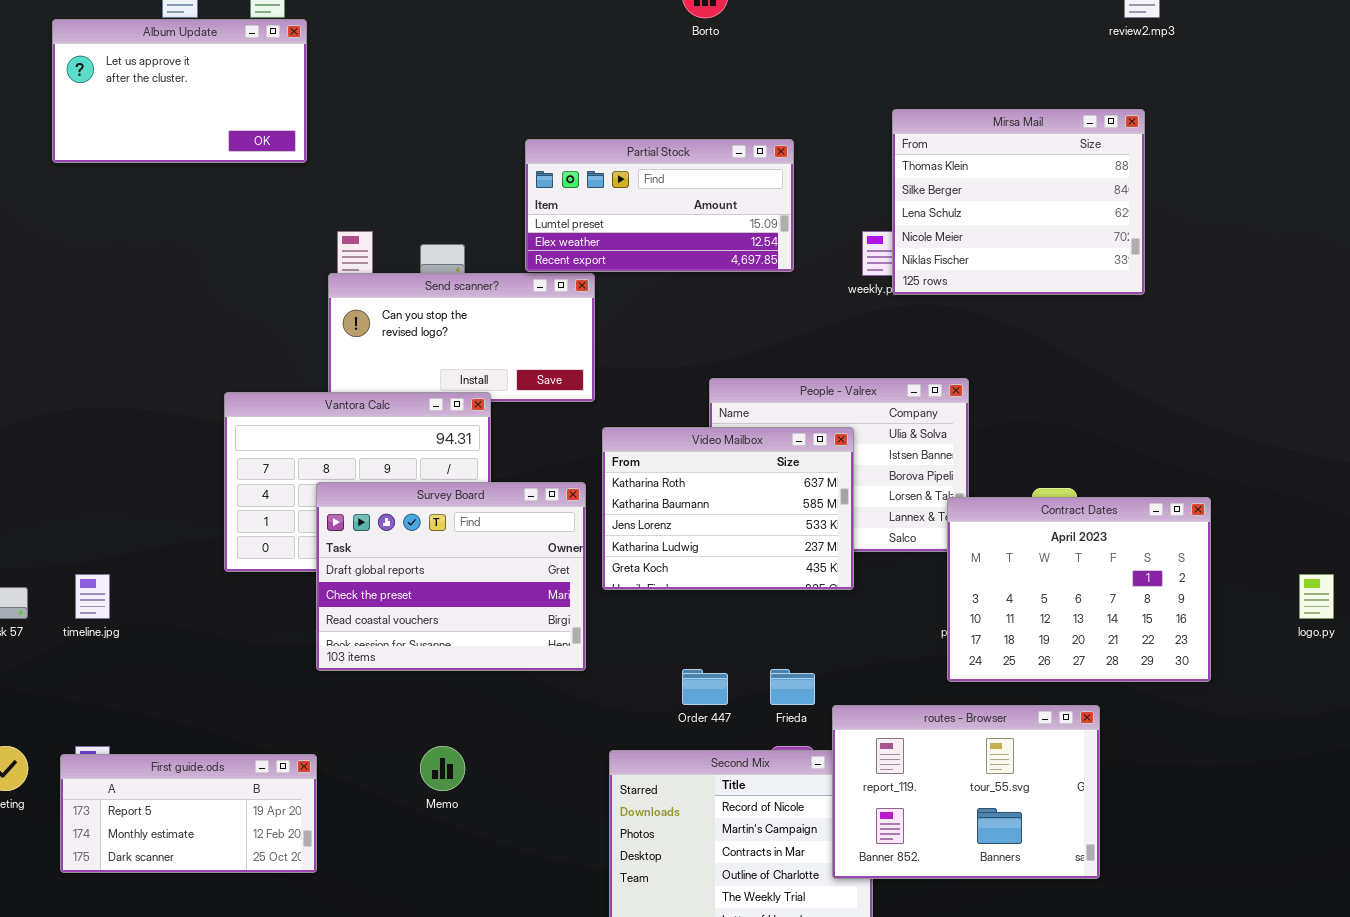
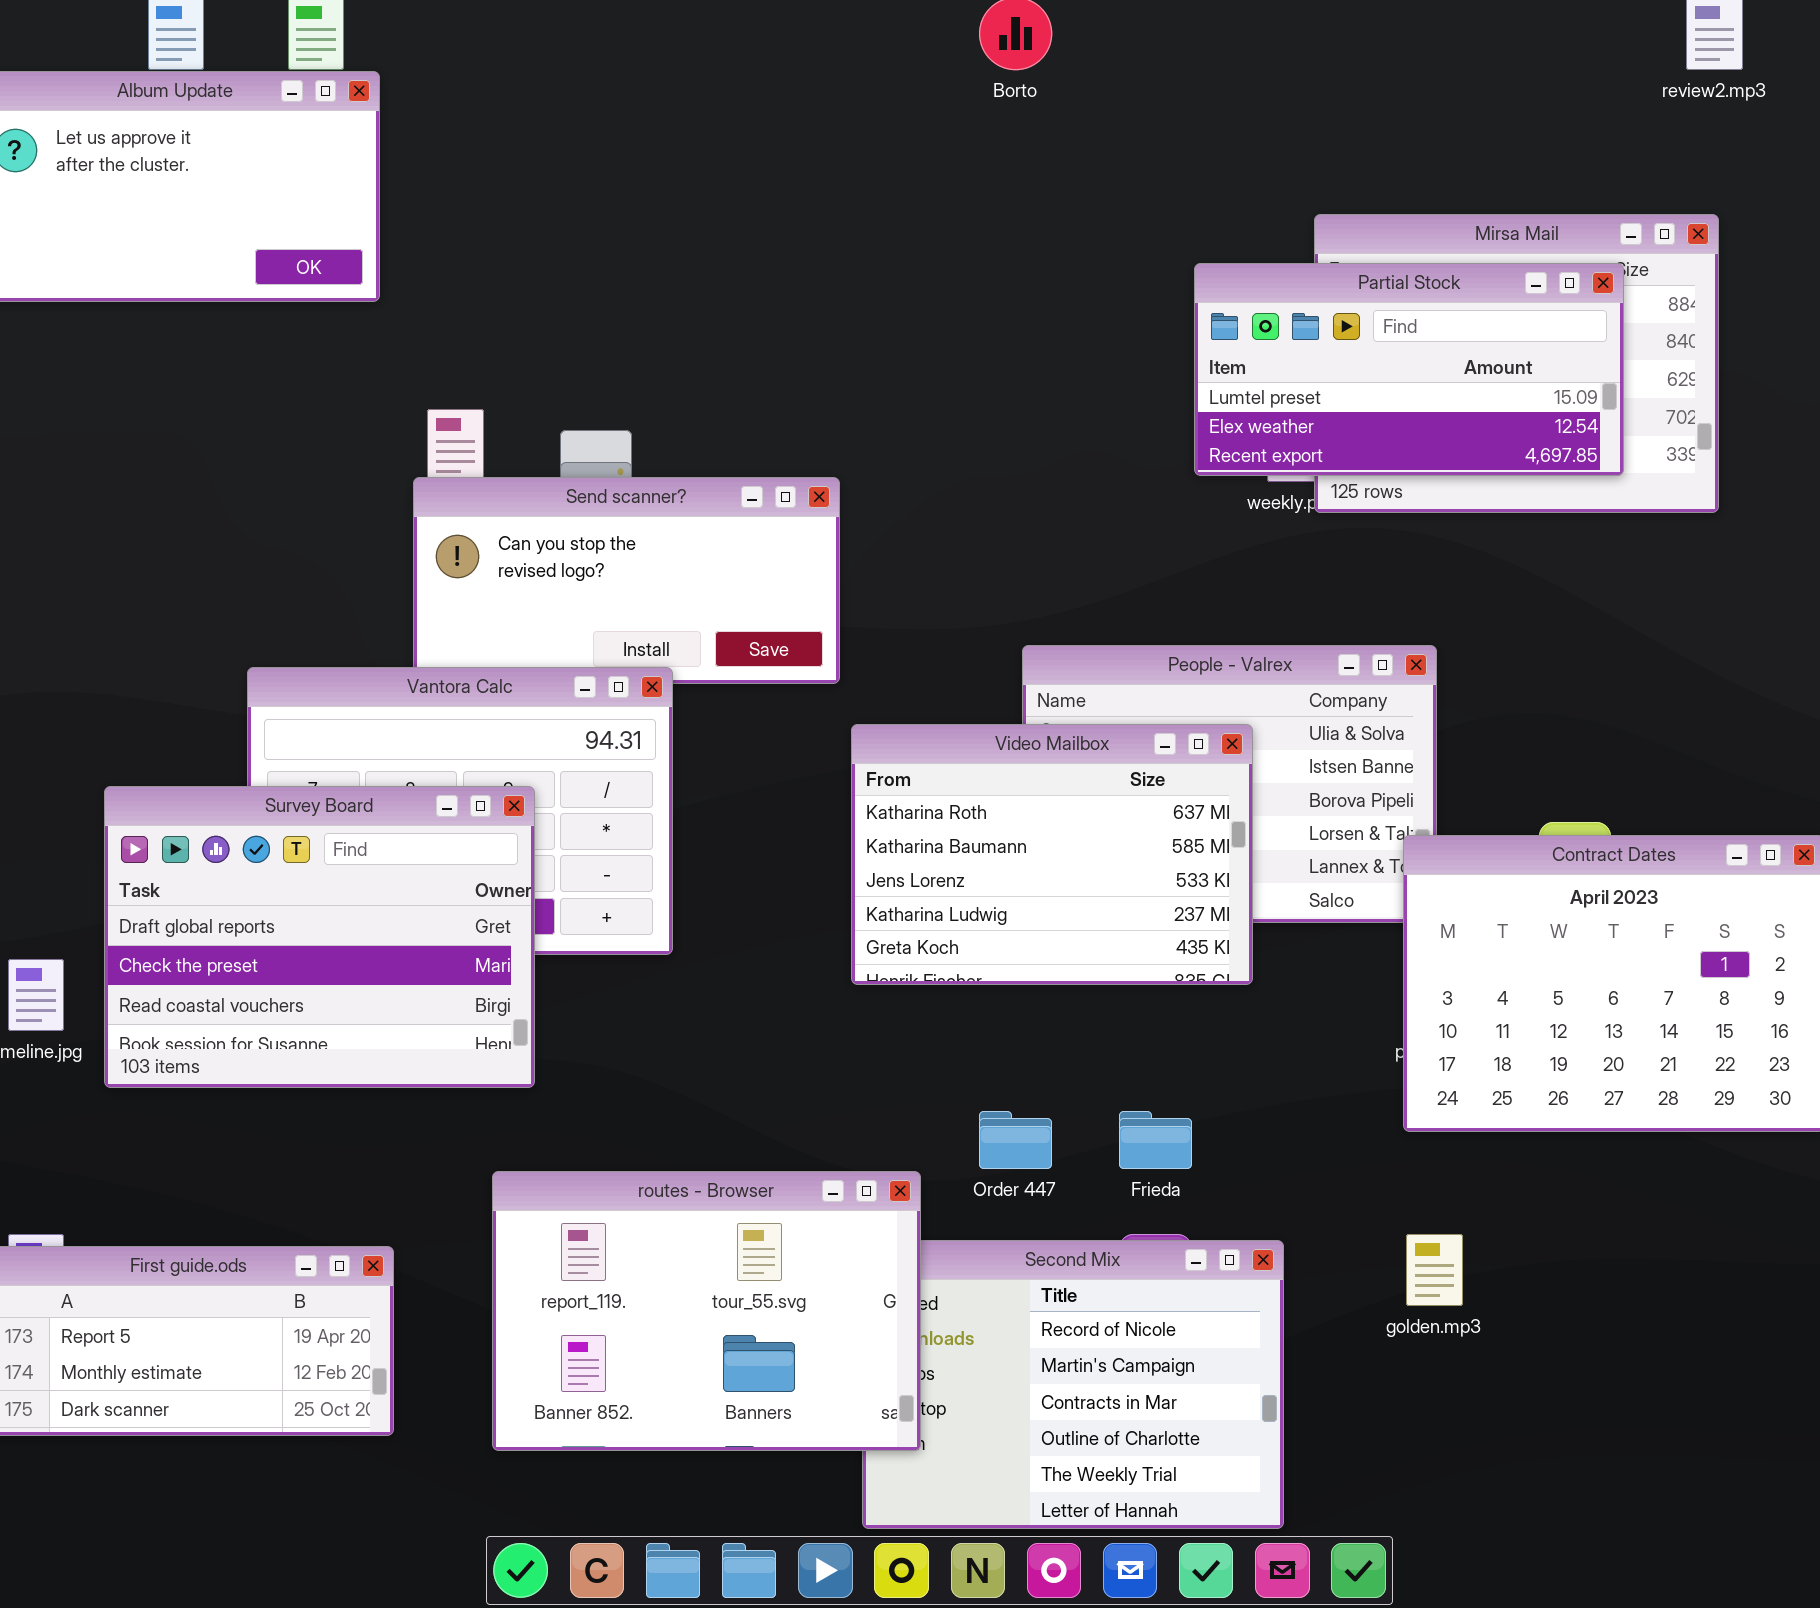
Partial Stock: [525,139,794,272] -> [1194,263,1624,476], moved
Survey Board: [316,482,586,671] -> [104,786,535,1088], moved
routes - Browser: [832,705,1100,879] -> [492,1171,921,1451], moved

